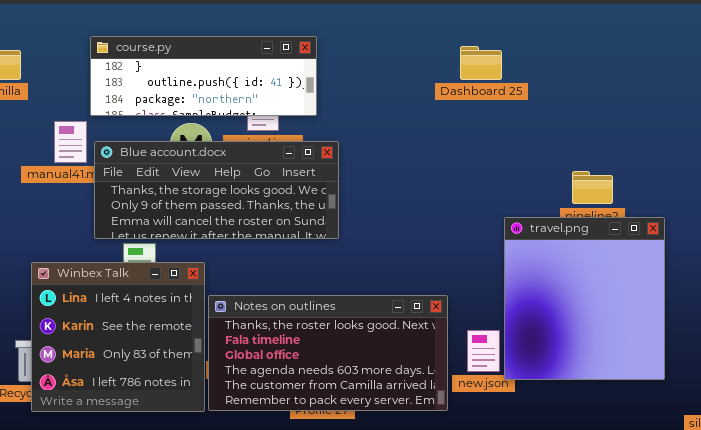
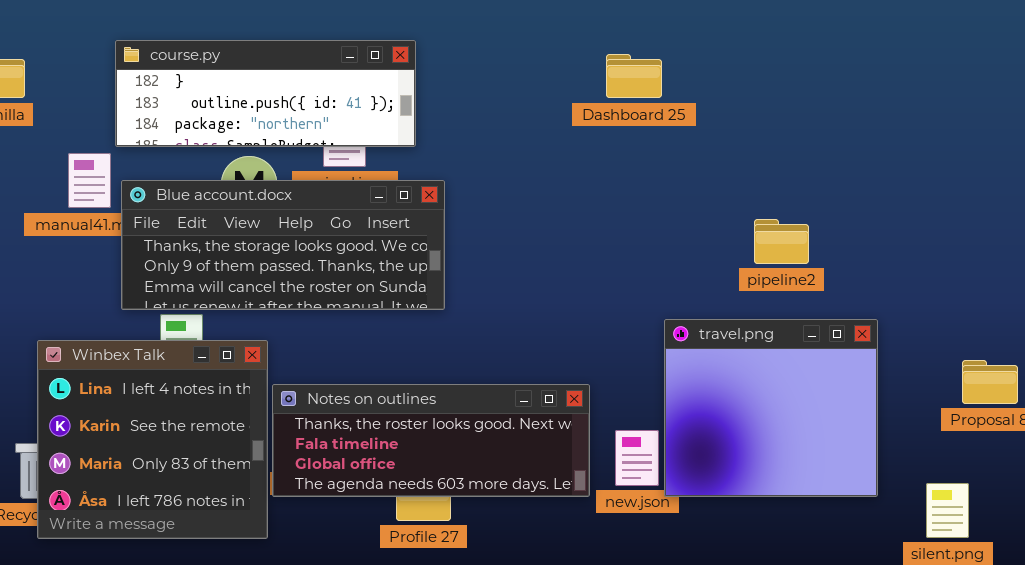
travel.png: [504,217,665,380] -> [664,319,878,497], resized
Notes on outlines: [208,295,448,411] -> [272,384,590,497], resized

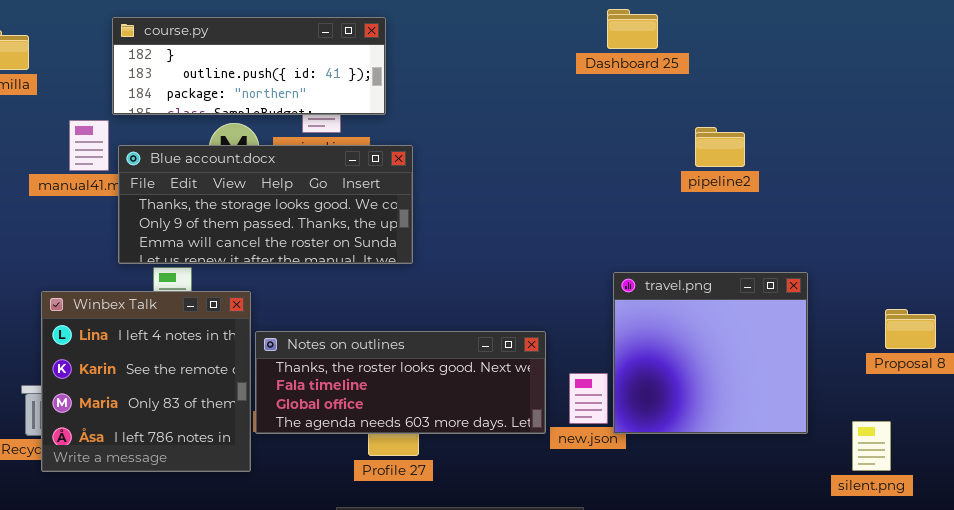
Dashboard 25: [606,54,662,98] -> [607,9,658,49], moved
pipeline2: [754,219,809,264] -> [695,127,745,167], moved

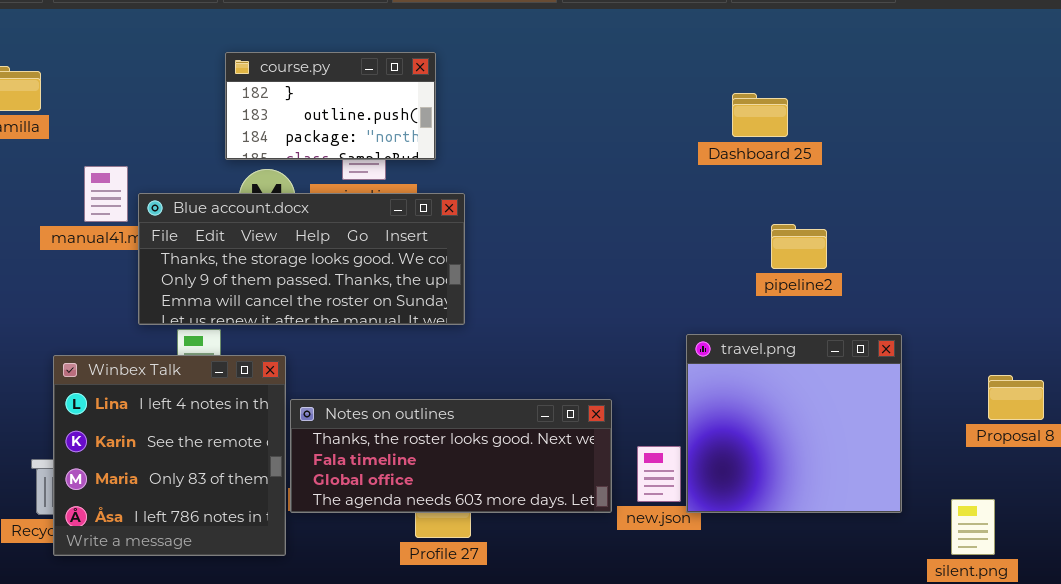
Dashboard 25: [607,9,658,49] -> [732,93,788,137], moved
course.py: [112,17,386,115] -> [225,52,436,160], resized
pipeline2: [695,127,745,167] -> [771,224,827,269], moved

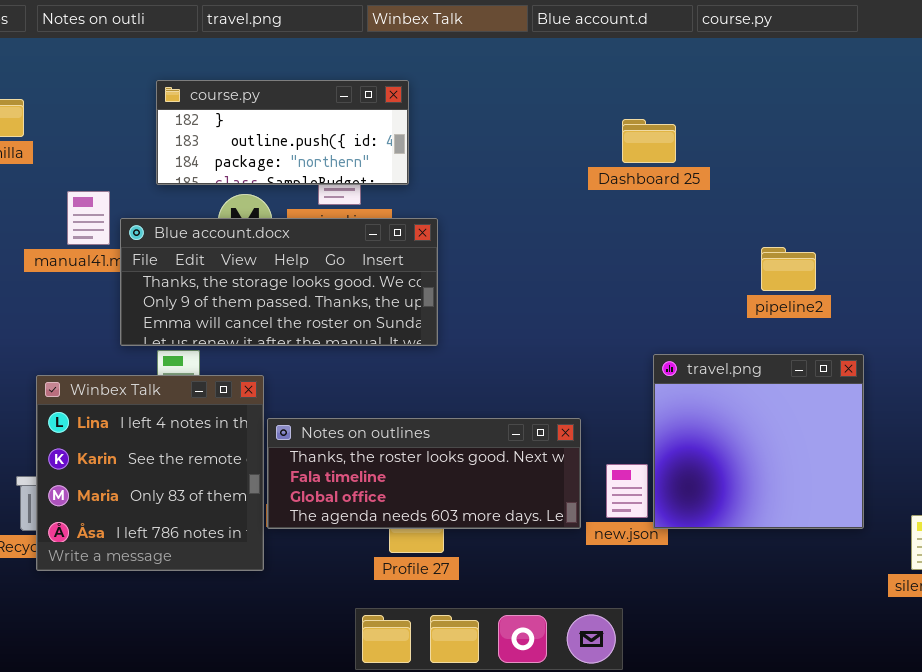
course.py: [225,52,436,160] -> [156,80,409,185], resized
Dashboard 25: [732,93,788,137] -> [622,119,676,163], moved
pipeline2: [771,224,827,269] -> [761,247,816,291], moved

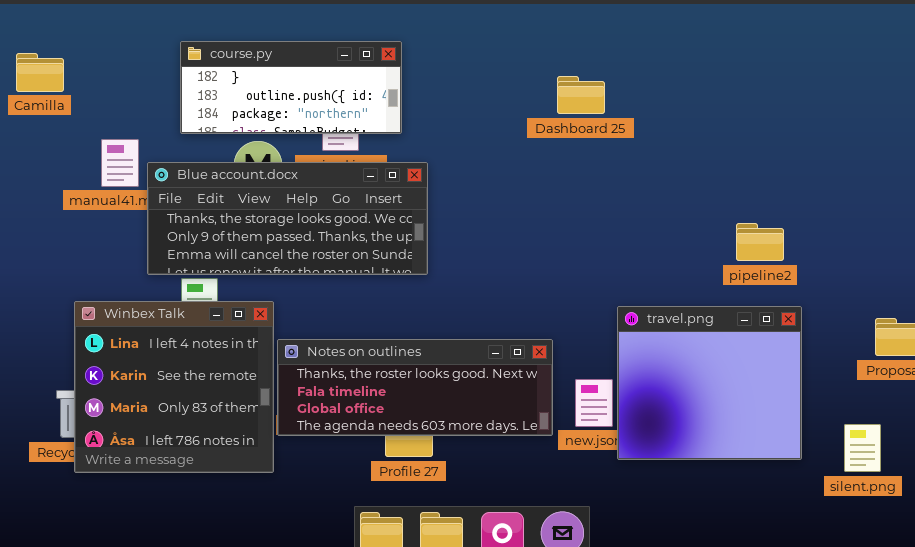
Dashboard 25: [622,119,676,163] -> [557,76,605,114], moved
pipeline2: [761,247,816,291] -> [736,223,784,261], moved
travel.png: [653,354,864,529] -> [617,306,802,460], moved

